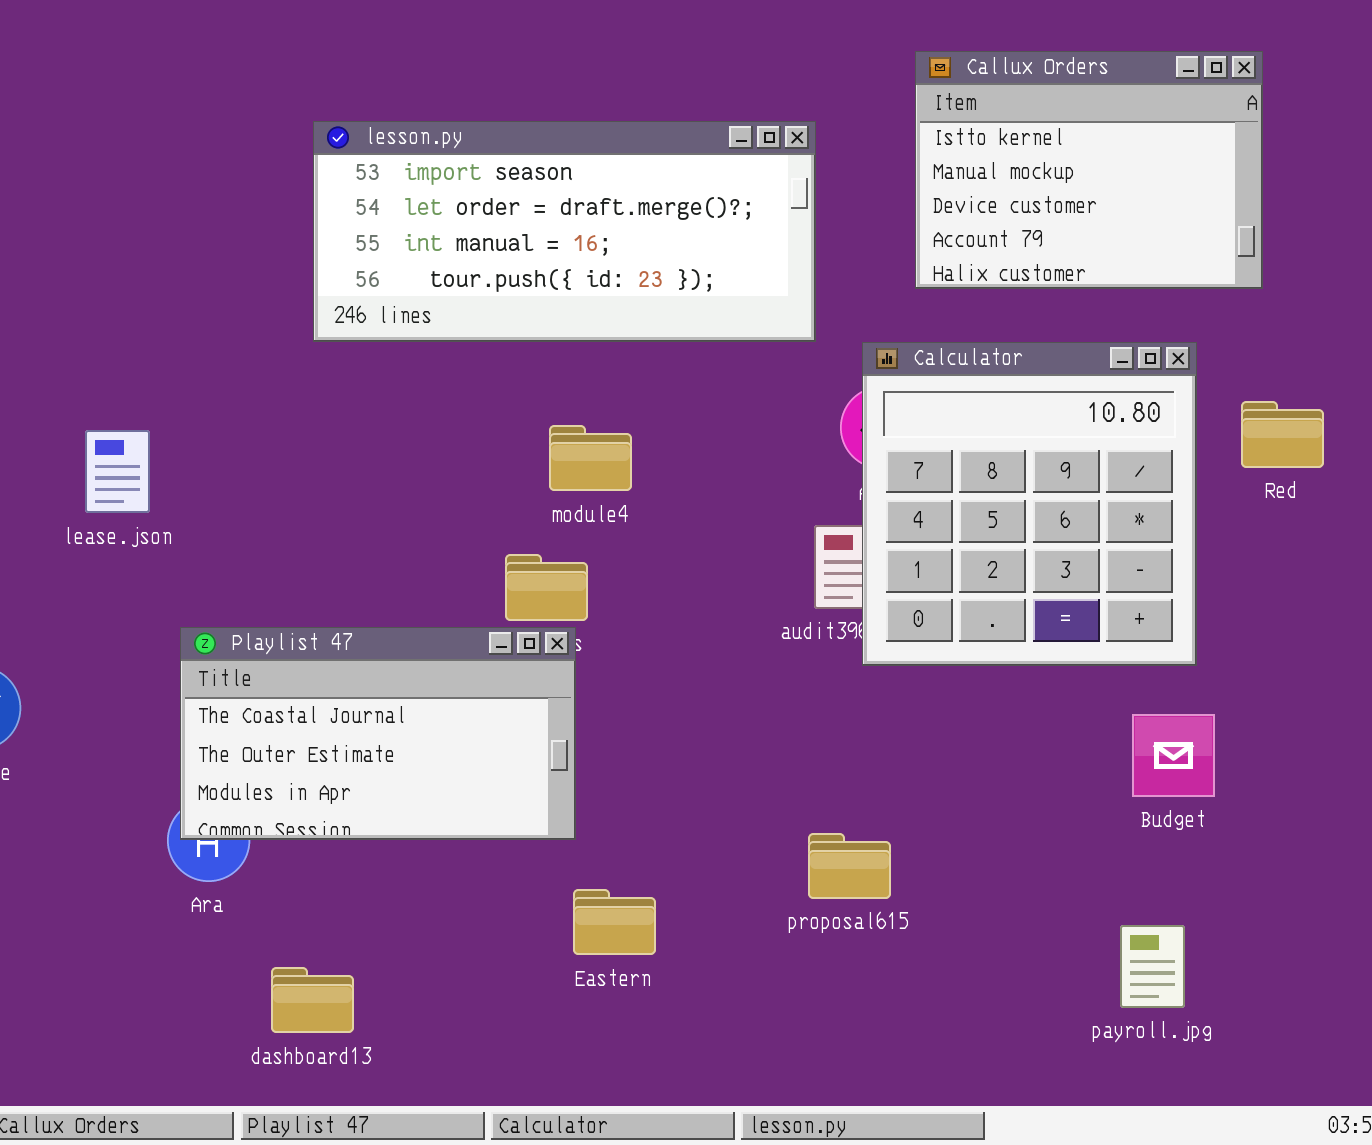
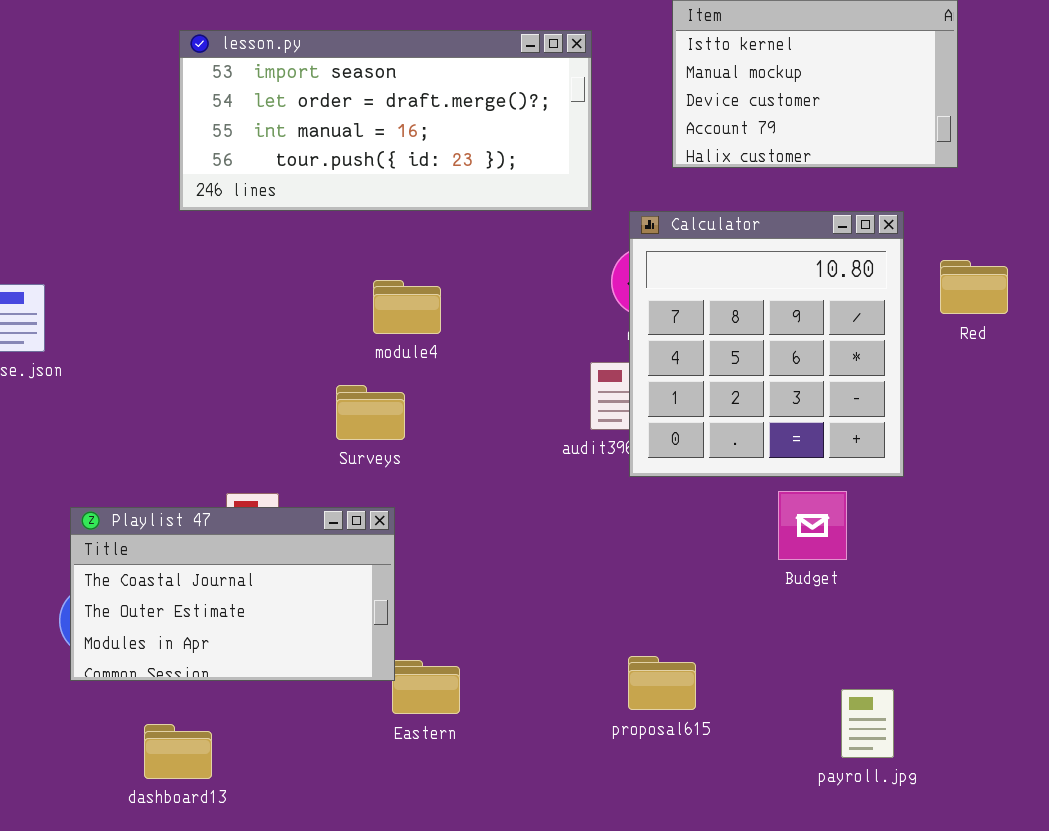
Playlist 47: [180,627,576,840] -> [70,507,395,681], moved
Budget: [1132,714,1215,797] -> [778,491,847,560], moved
proposal615: [808,833,891,899] -> [628,656,696,710], moved

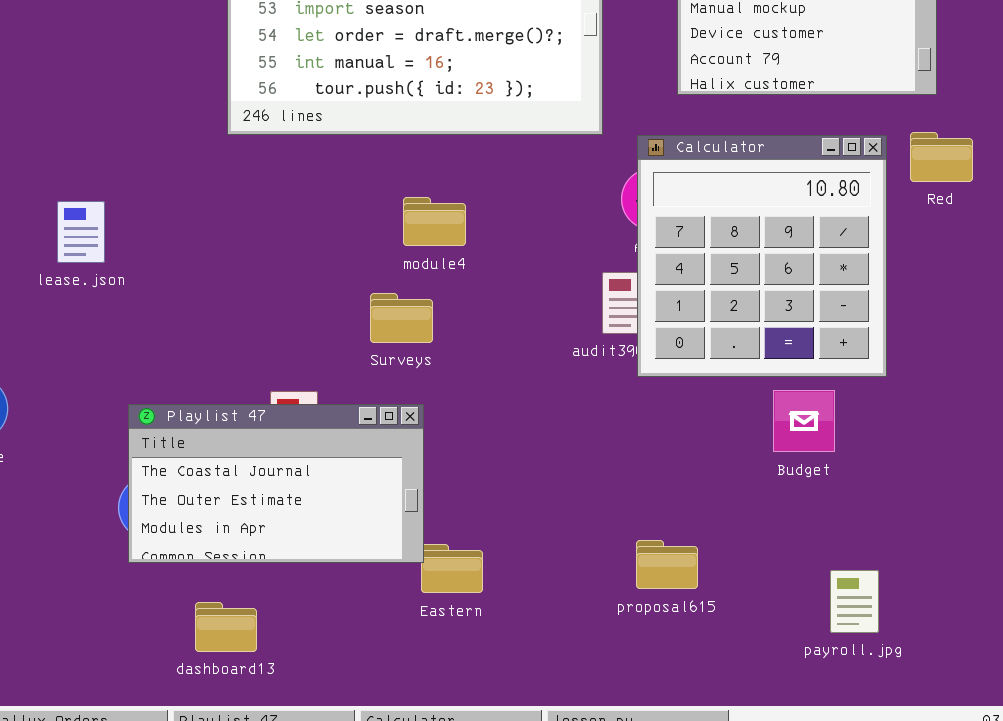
Red: [940,260,1008,314] -> [910,132,973,182], moved

